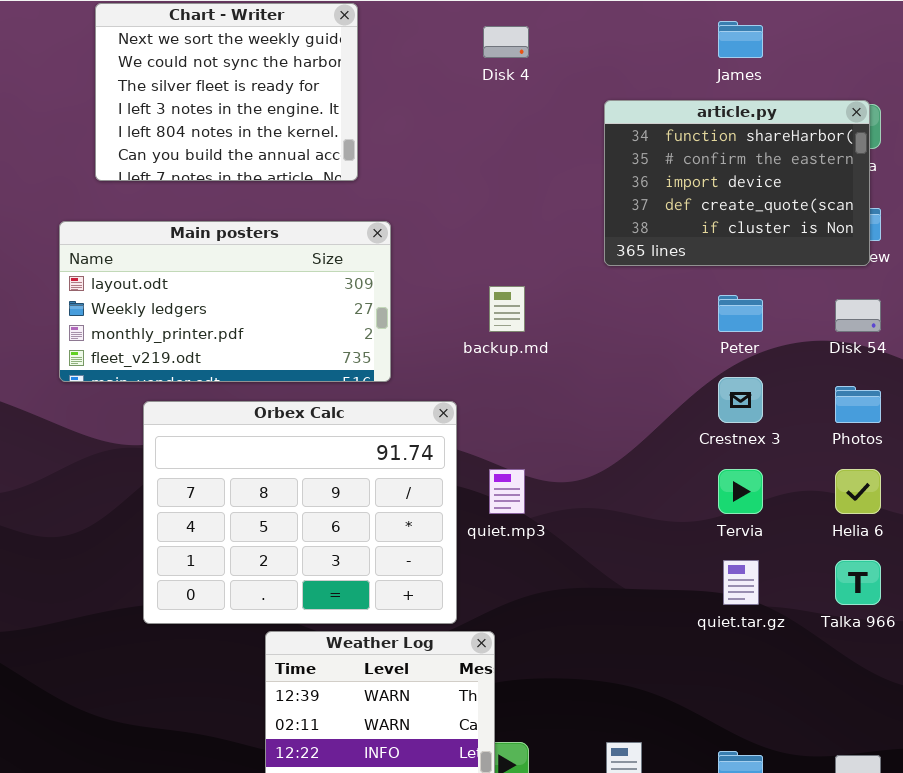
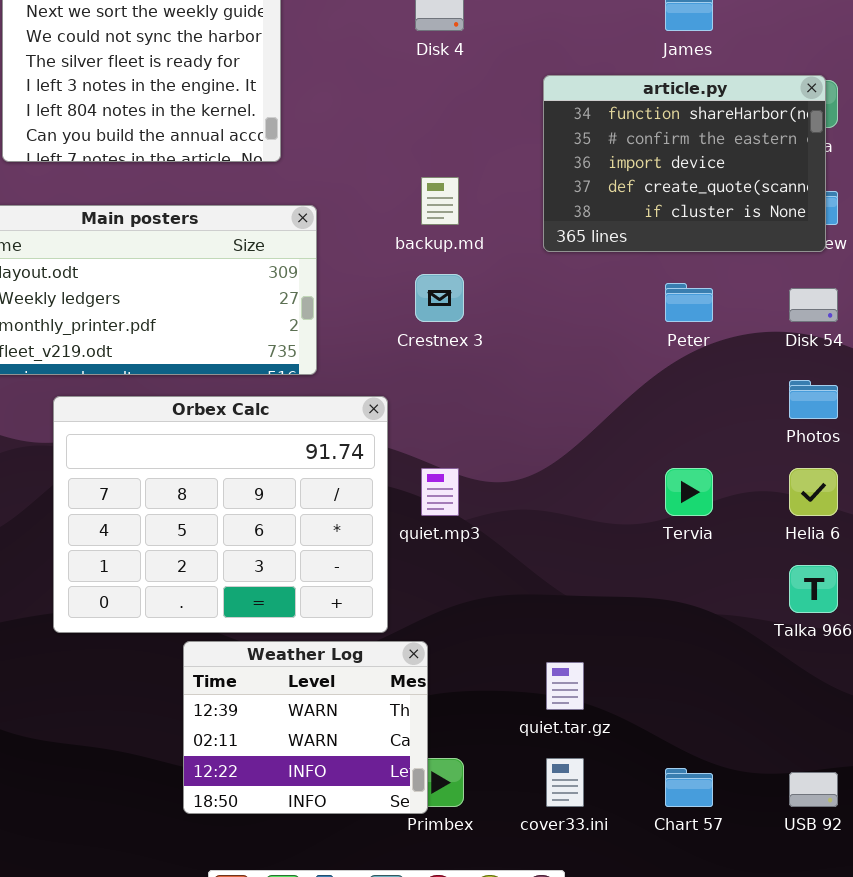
backup.md: [489,286,525,332] -> [421,177,459,225], moved
Crestnex 3: [718,377,763,423] -> [415,274,464,322], moved
quiet.tar.gz: [723,560,759,605] -> [546,662,584,710], moved

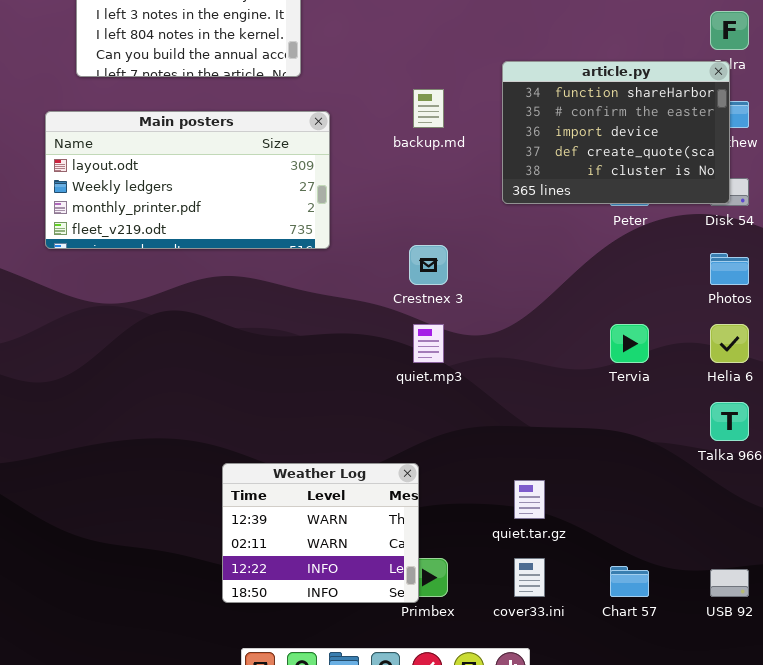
article.py: [543,75,826,252] -> [502,61,730,204], moved
Crestnex 3: [415,274,464,322] -> [409,245,448,285], moved
Orbex Calc: [53,396,388,633] -> none, closed

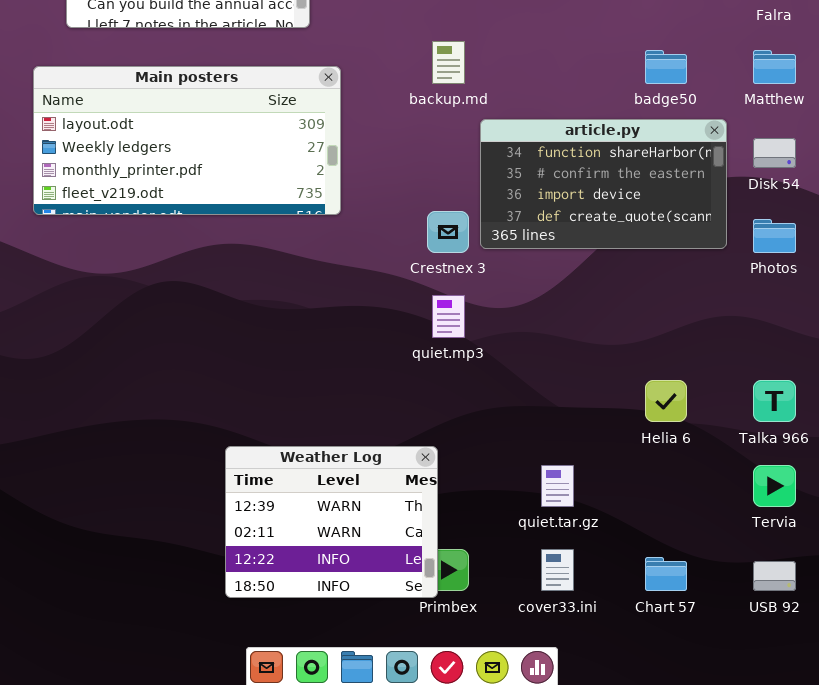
article.py: [502,61,730,204] -> [480,119,727,249], moved, resized
Tervia: [610,324,649,363] -> [753,465,796,507], moved
Helia 6: [710,324,749,363] -> [645,380,687,422], moved

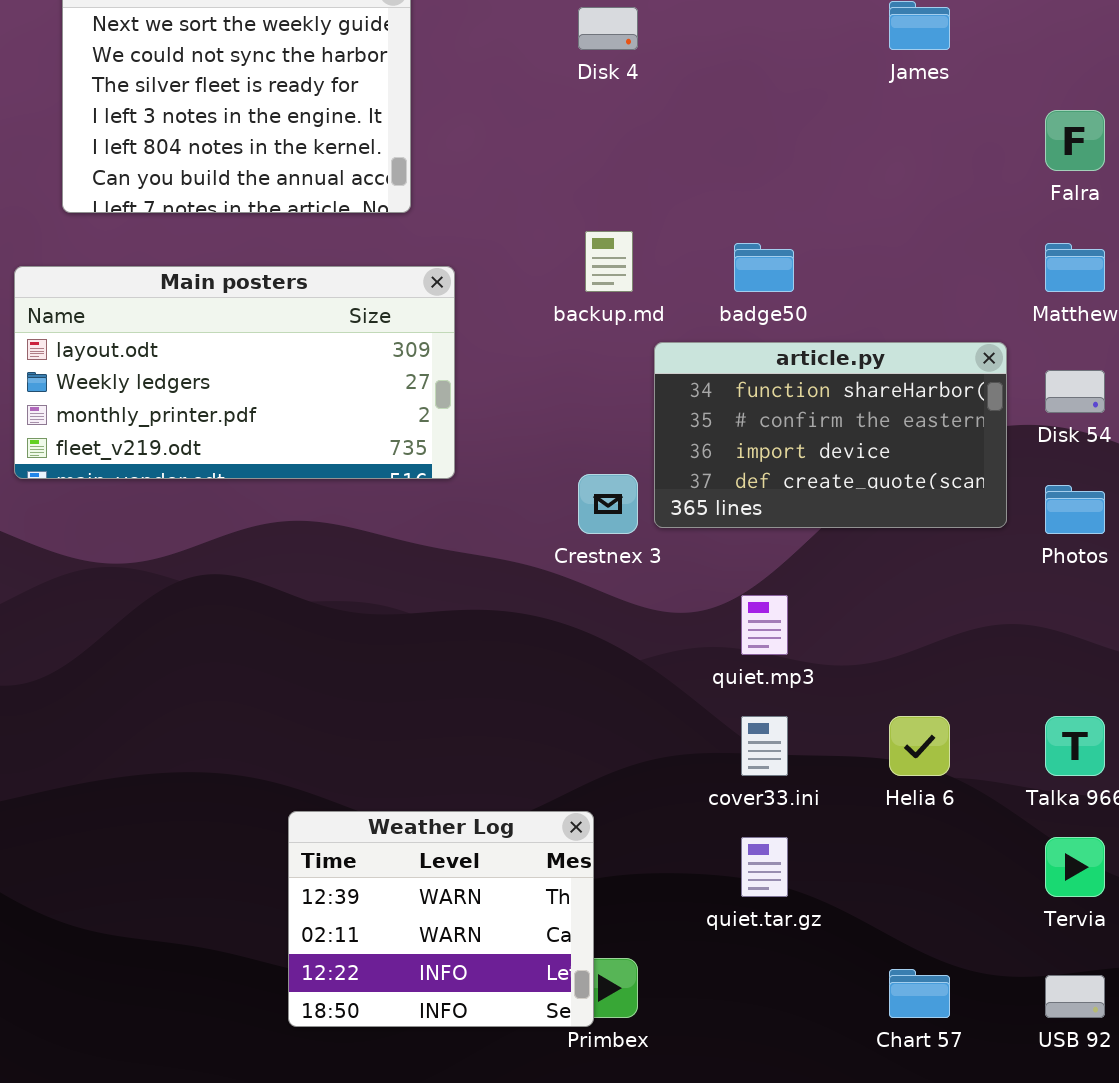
badge50: [645,50,687,84] -> [734,243,794,292], moved
quiet.mp3: [432,295,465,338] -> [741,595,788,655], moved
cover33.ini: [541,549,574,591] -> [741,716,788,776], moved

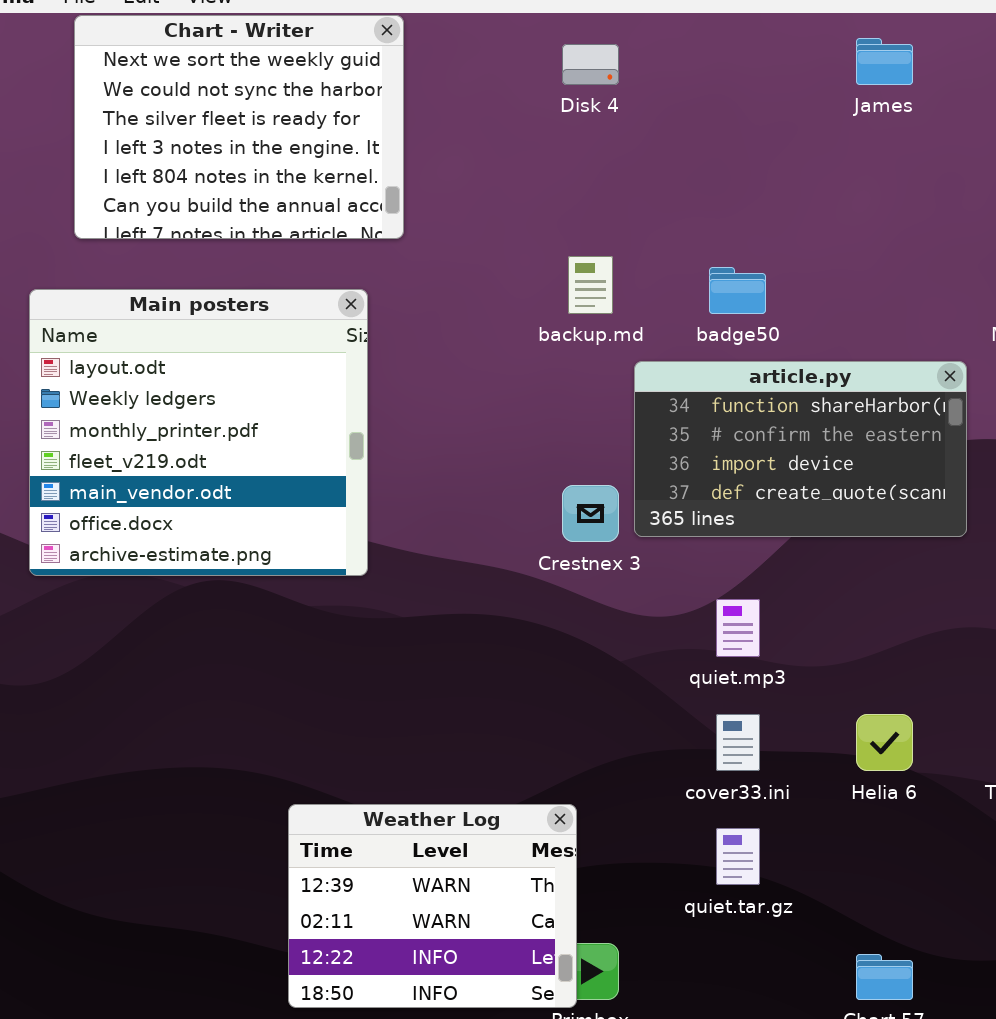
Main posters: [14,266,455,479] -> [29,289,368,576], resized

